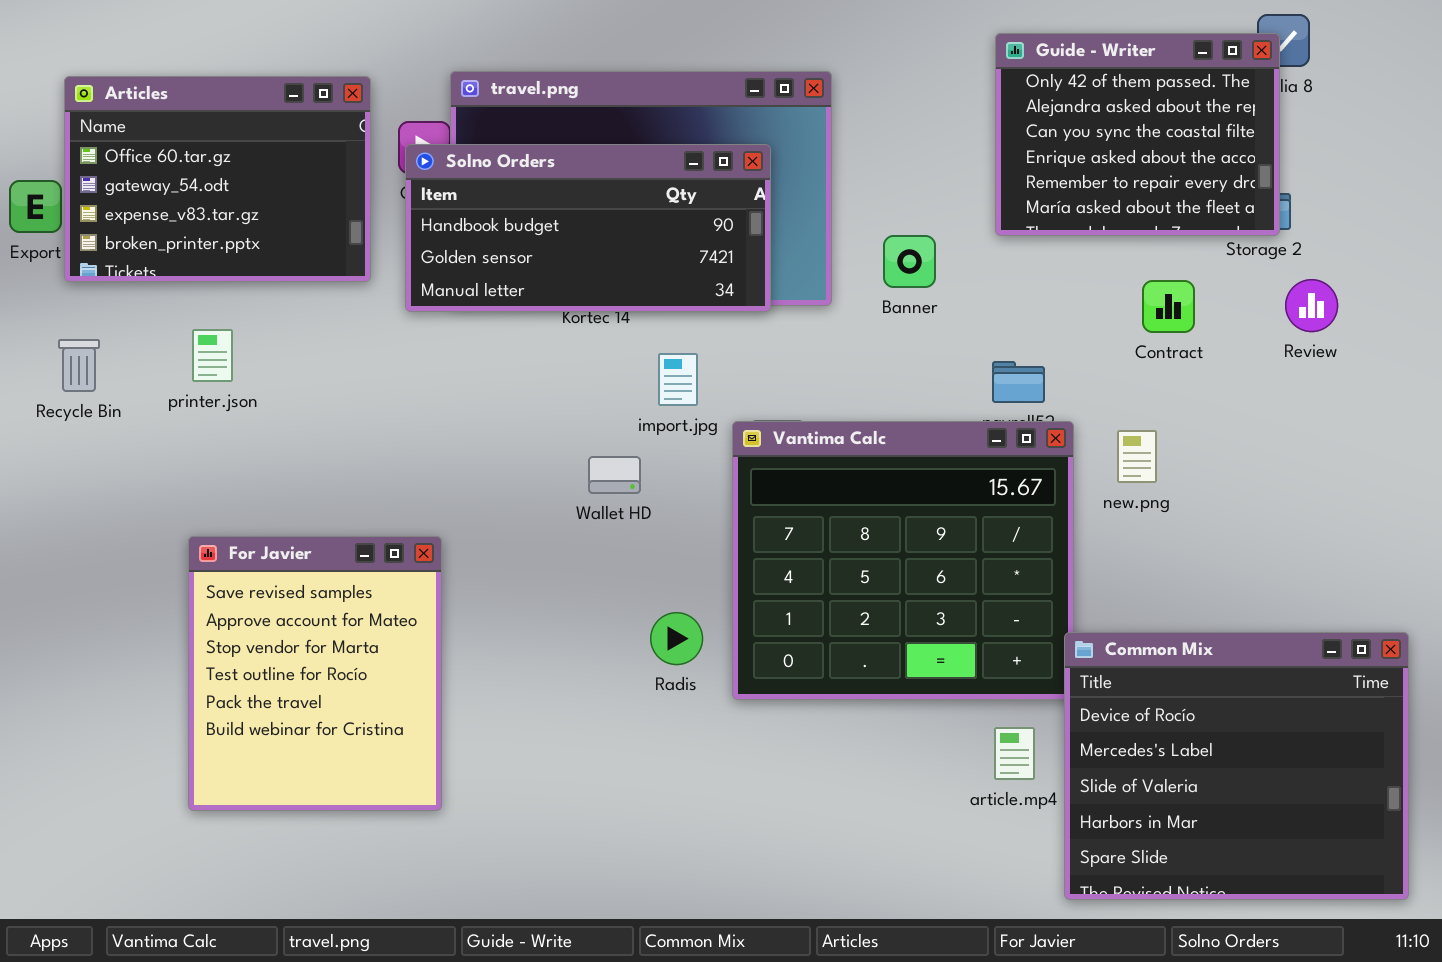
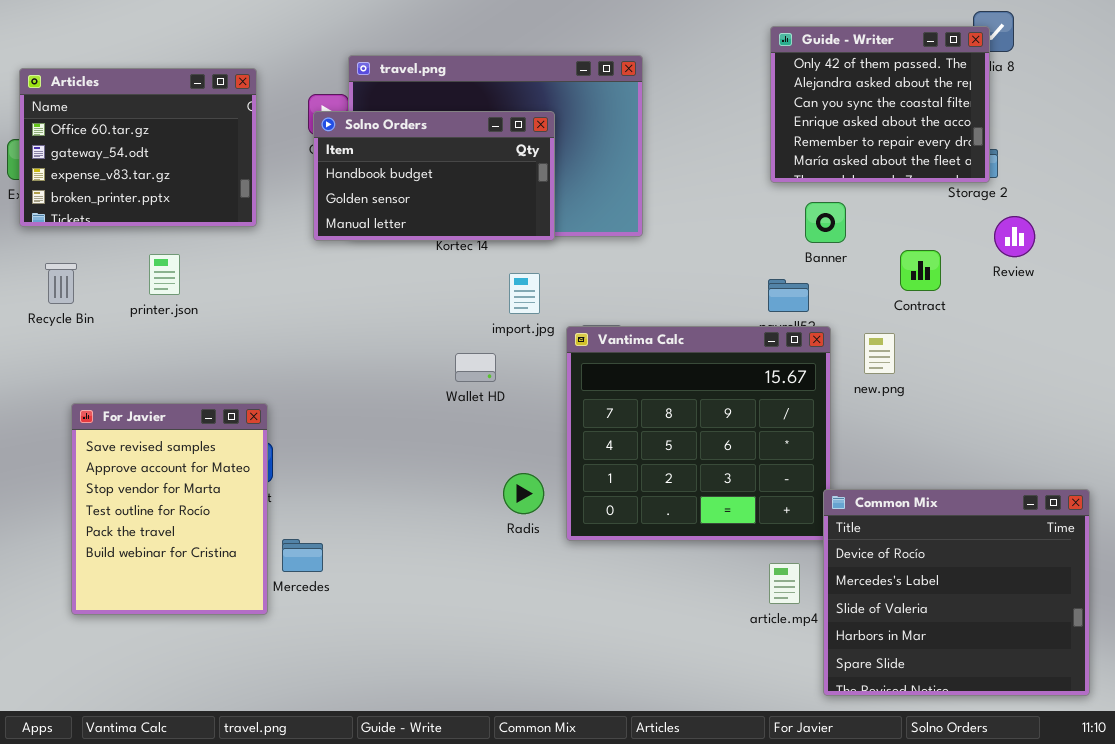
Articles: [64,76,371,282] -> [19,68,257,227], moved
Solno Orders: [405,144,771,312] -> [313,111,555,241], resized
Banner: [883,235,936,288] -> [805,202,846,243], moved
Contract: [1142,280,1195,333] -> [900,250,941,291], moved
For Javier: [188,536,442,811] -> [71,403,268,615], moved

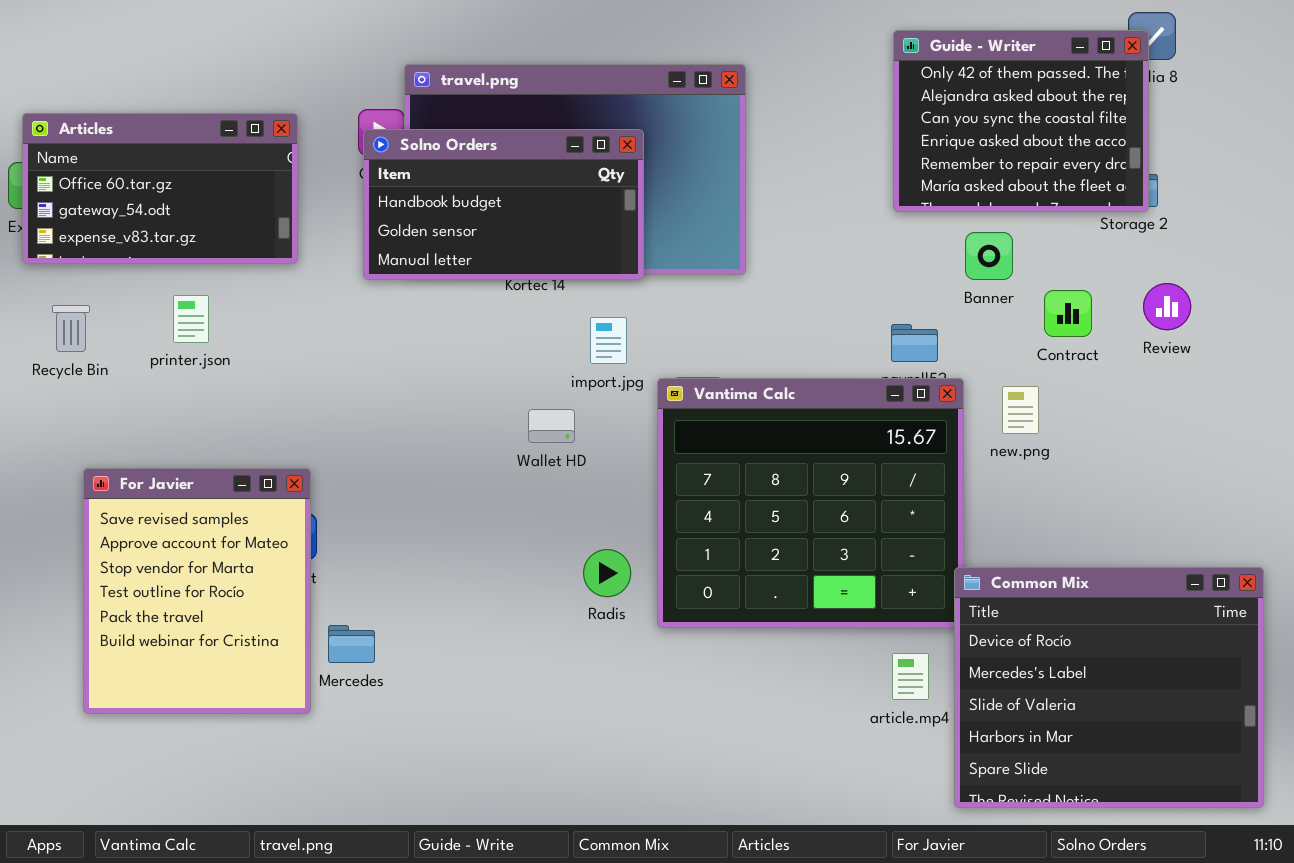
Articles: [19,68,257,227] -> [22,113,298,264], resized
Banner: [805,202,846,243] -> [965,232,1013,280], moved
Review: [994,216,1035,257] -> [1143,283,1191,330], moved

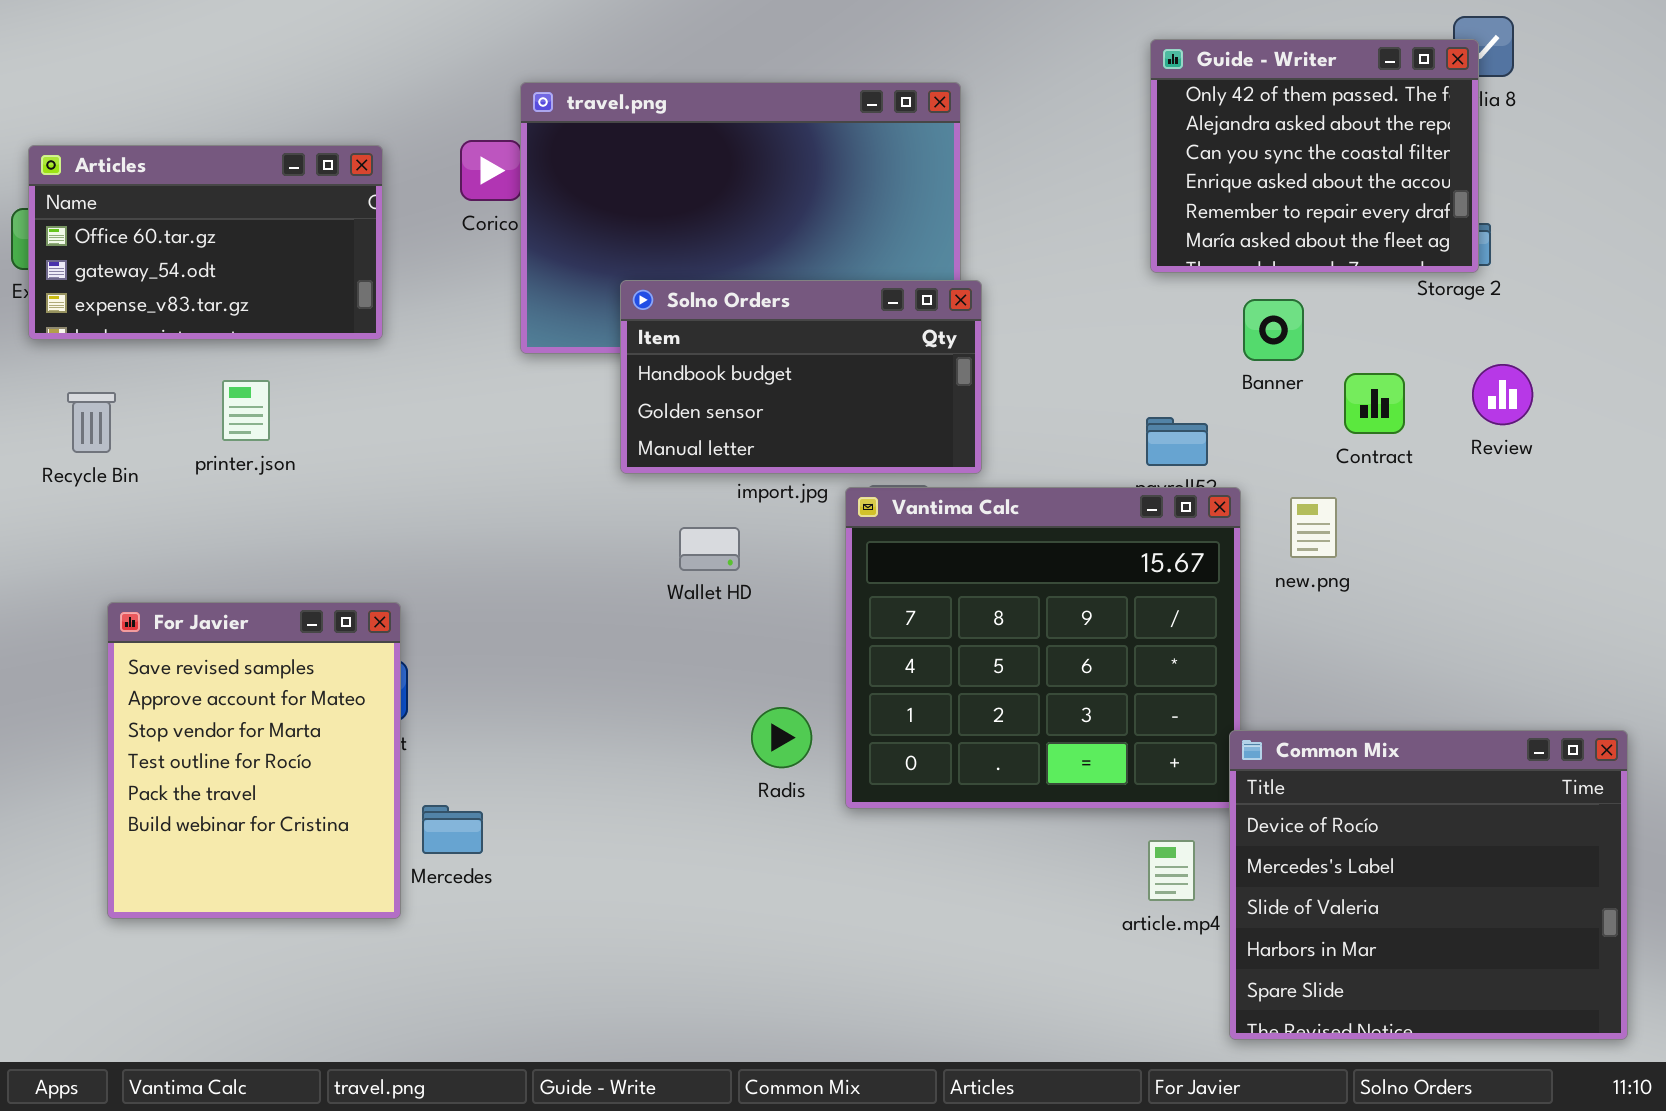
Solno Orders: [363,129,644,280] -> [620,280,982,474], moved

